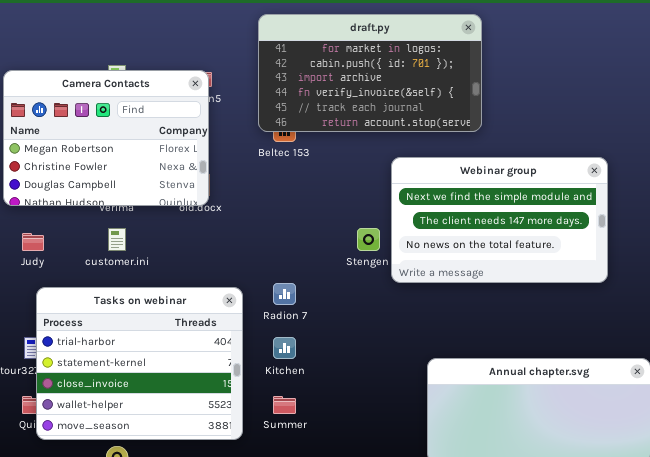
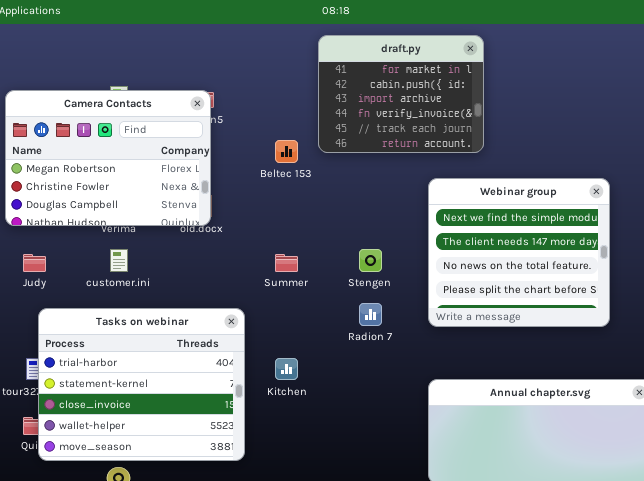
draft.py: [258,14,482,132] -> [318,35,484,153], resized
Webinar group: [391,157,608,283] -> [428,178,610,327], resized
Radion 7: [273,283,296,305] -> [359,303,382,326], moved
Summer: [273,396,296,414] -> [275,254,298,272], moved

